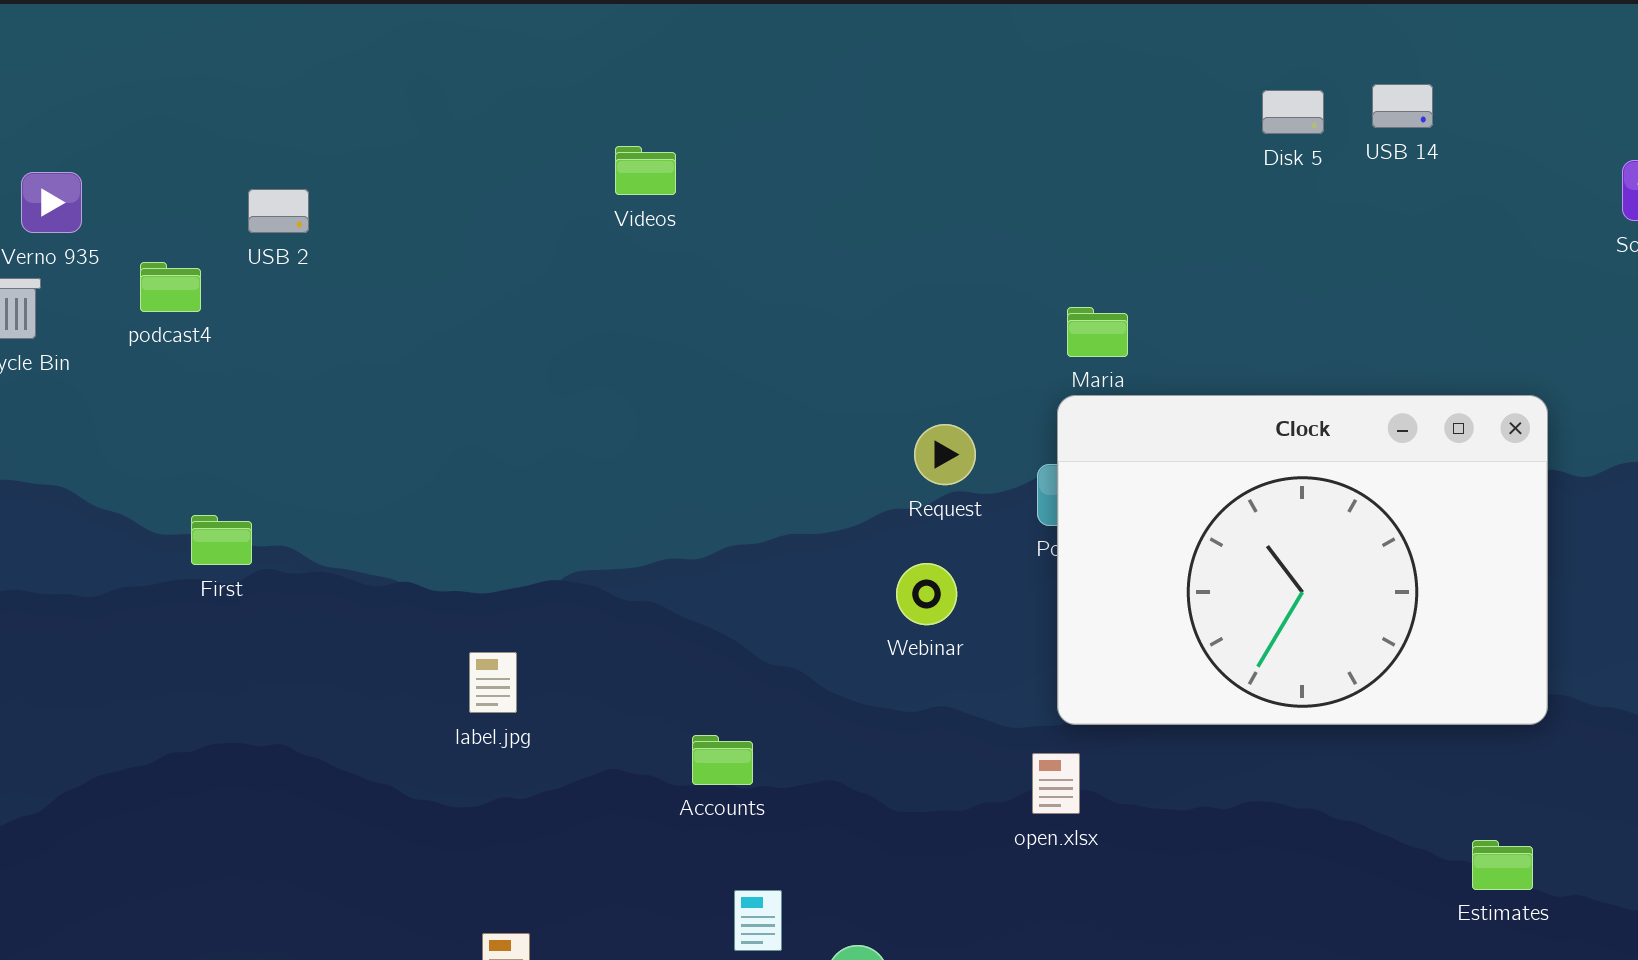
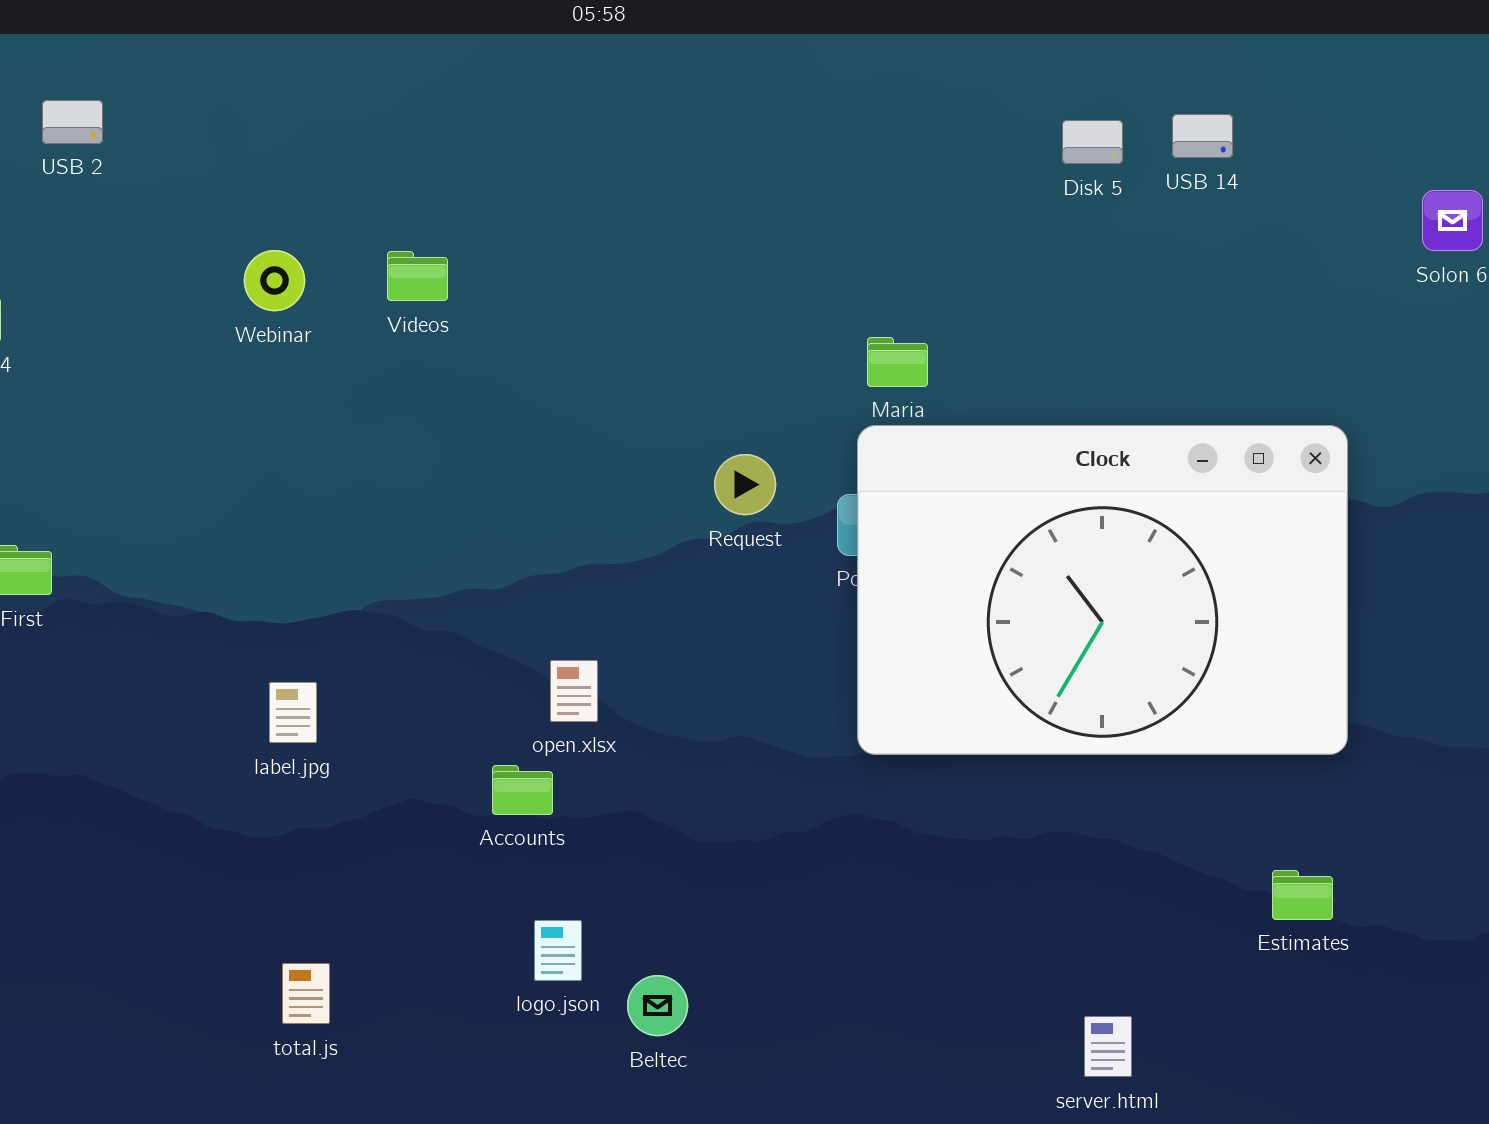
Videos: [615,146,676,195] -> [387,251,448,301], moved
USB 2: [248,189,309,233] -> [42,100,103,144], moved
Webinar: [896,563,957,625] -> [244,250,305,311], moved
open.xlsx: [1032,753,1080,814] -> [550,660,598,722], moved

